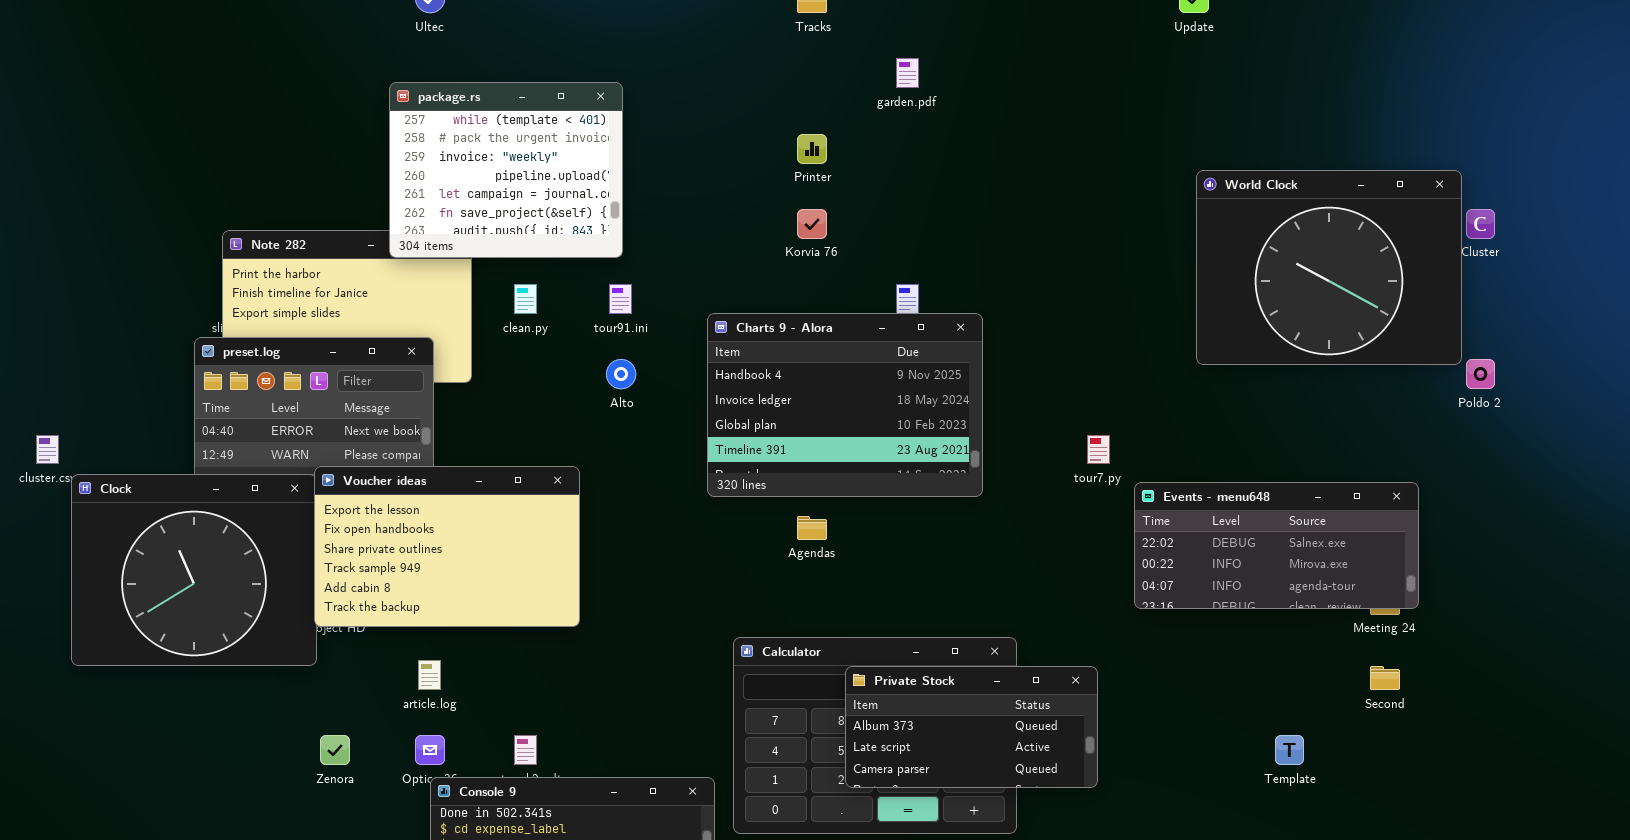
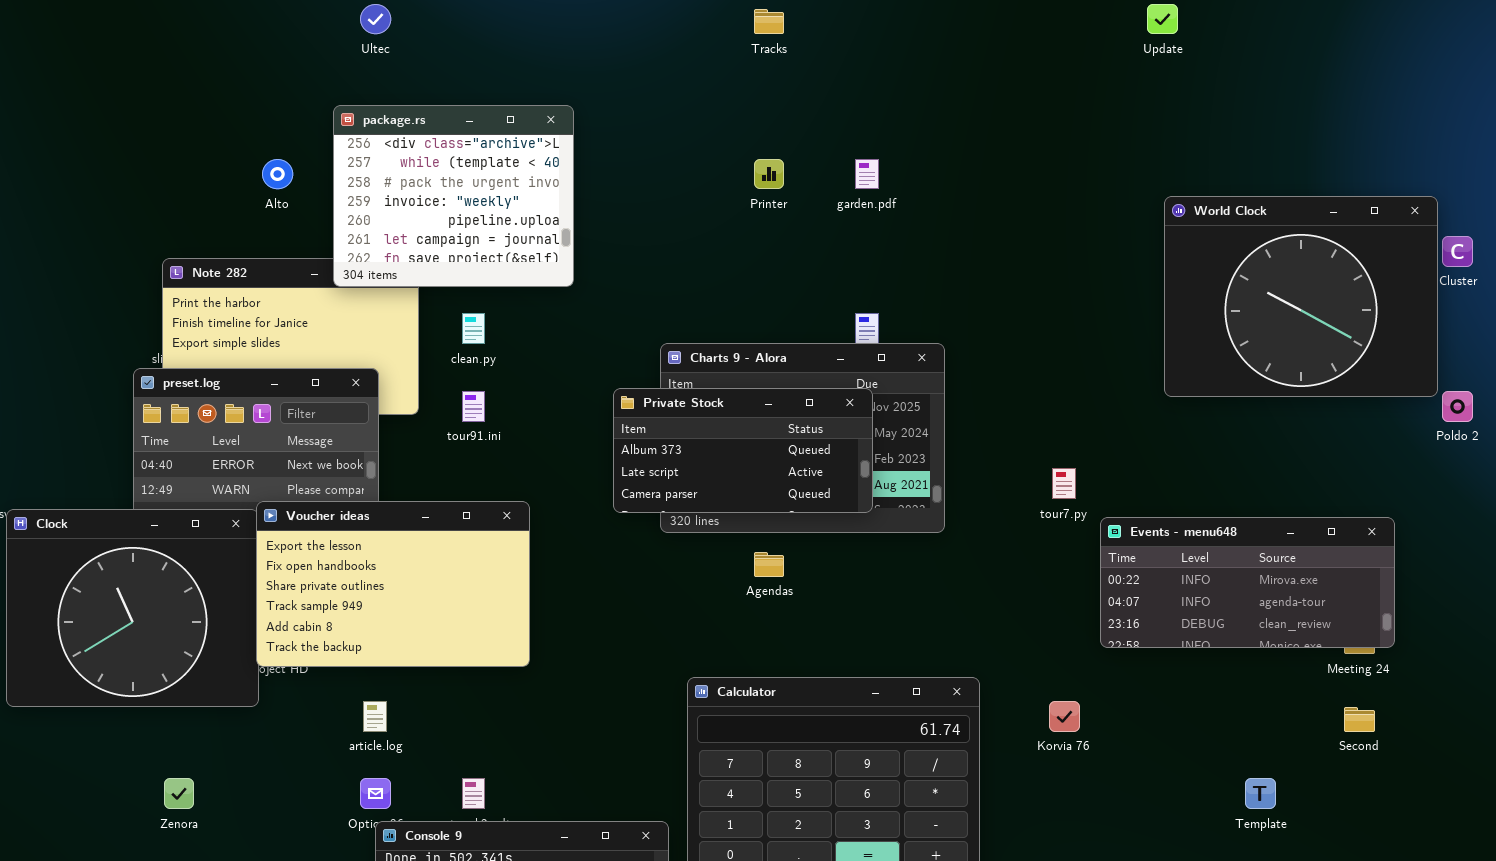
garden.pdf: [896,58,919,88] -> [855,159,879,189], moved
package.rs: [389,82,623,258] -> [333,105,574,287], scrolled up 1 row
Korvia 76: [797,209,827,239] -> [1049,701,1080,732], moved
tour91.ini: [609,284,632,314] -> [462,391,485,422], moved
Alto: [606,359,636,389] -> [262,159,293,189], moved
Events - menu648: [1134,482,1419,609] -> [1100,517,1395,648], scrolled down 1 row
Private Stock: [845,666,1098,788] -> [613,388,873,513], moved
Zenora: [320,735,350,765] -> [164,778,194,809], moved

